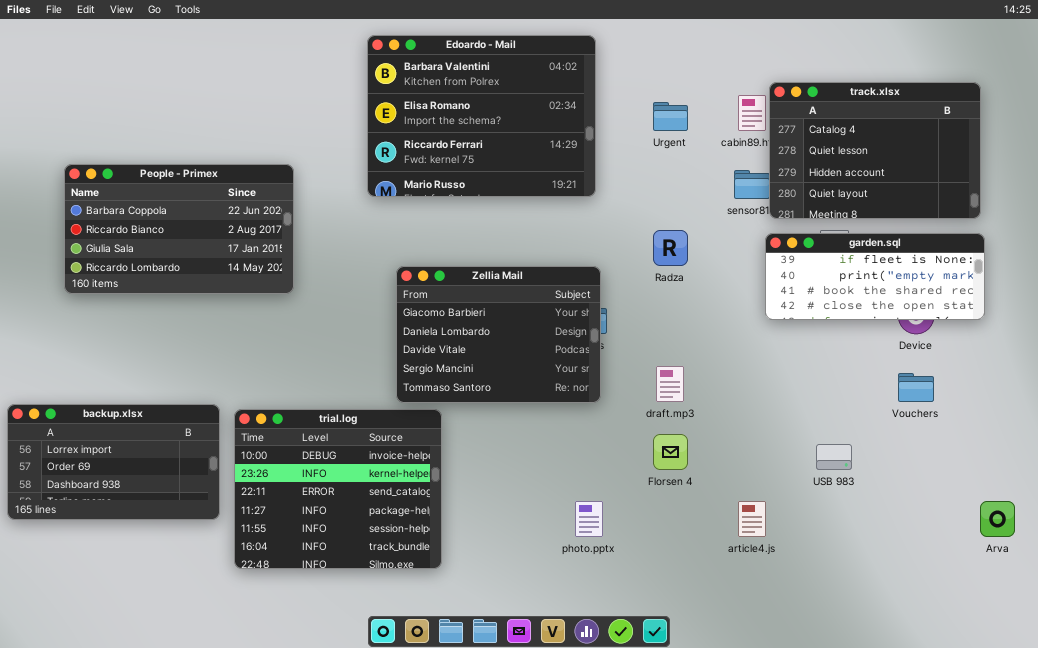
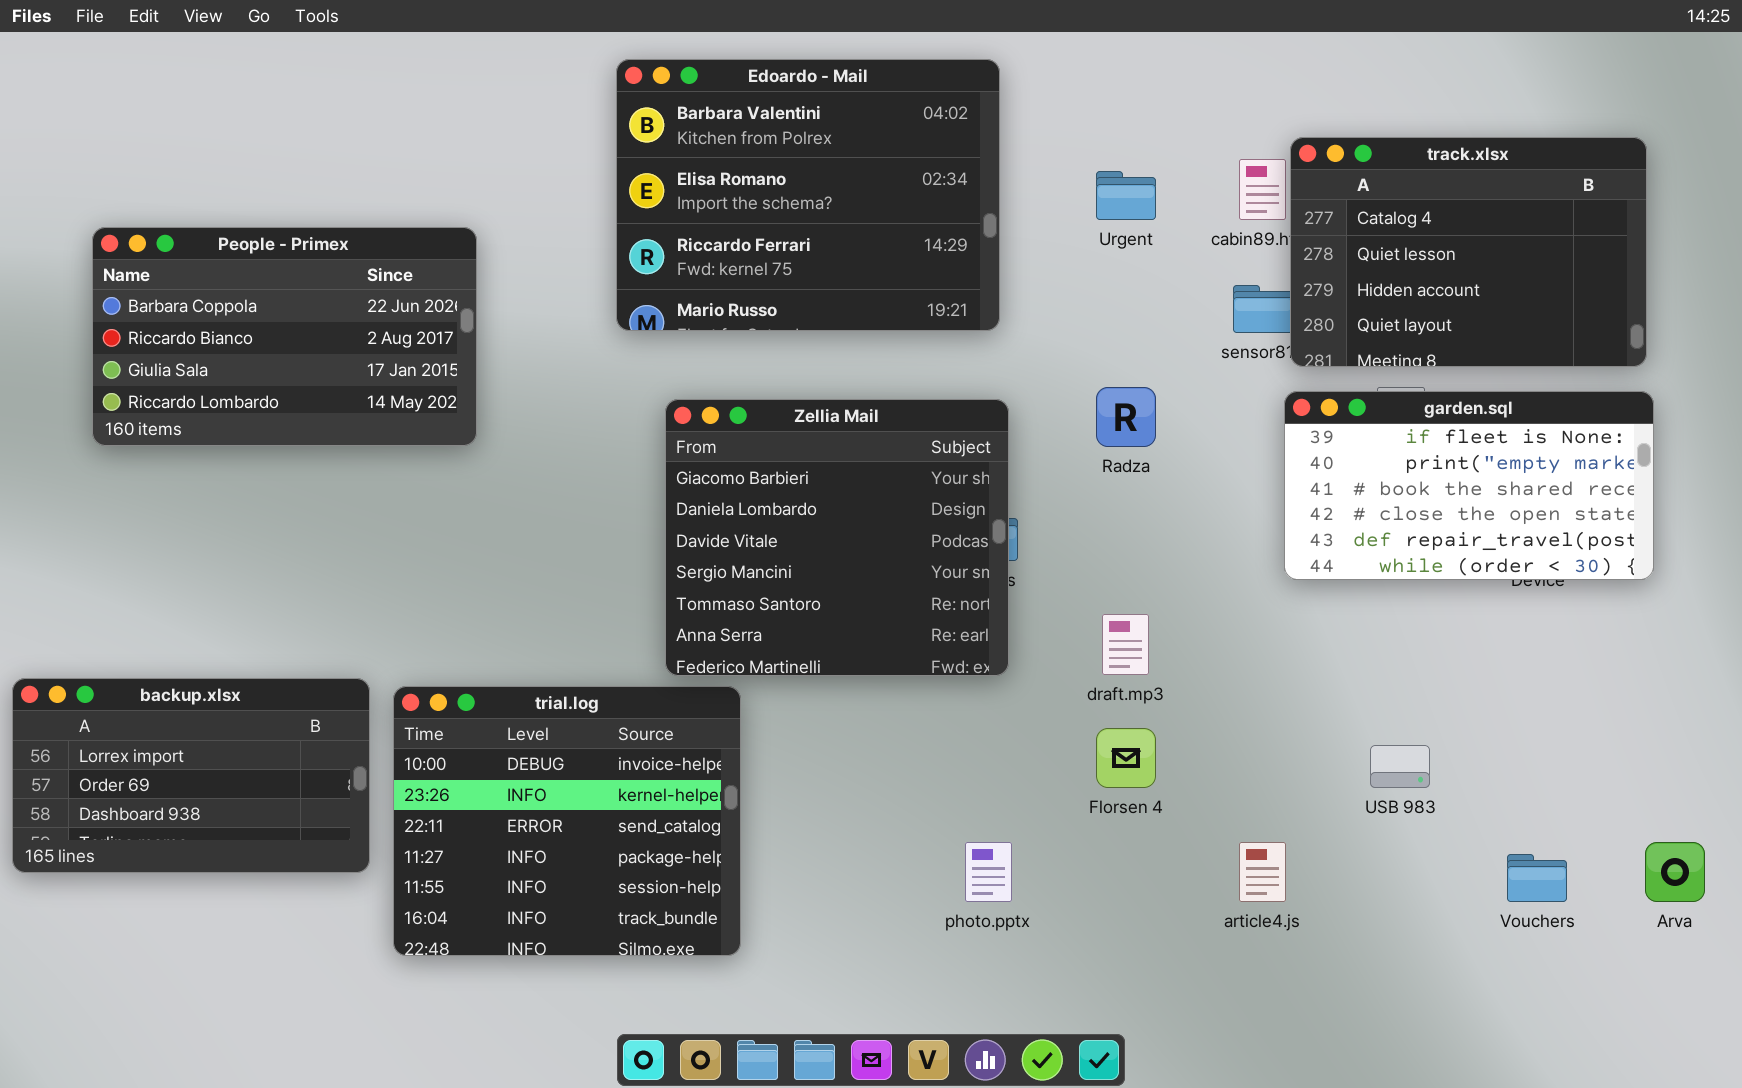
People - Primex: [64,164,294,294] -> [92,227,477,446], moved
garden.sql: [765,233,985,320] -> [1284,391,1654,580], resized
Zellia Mail: [396,266,601,403] -> [665,399,1009,676], resized
Vouchers: [898,373,934,402] -> [1507,854,1567,902], moved

